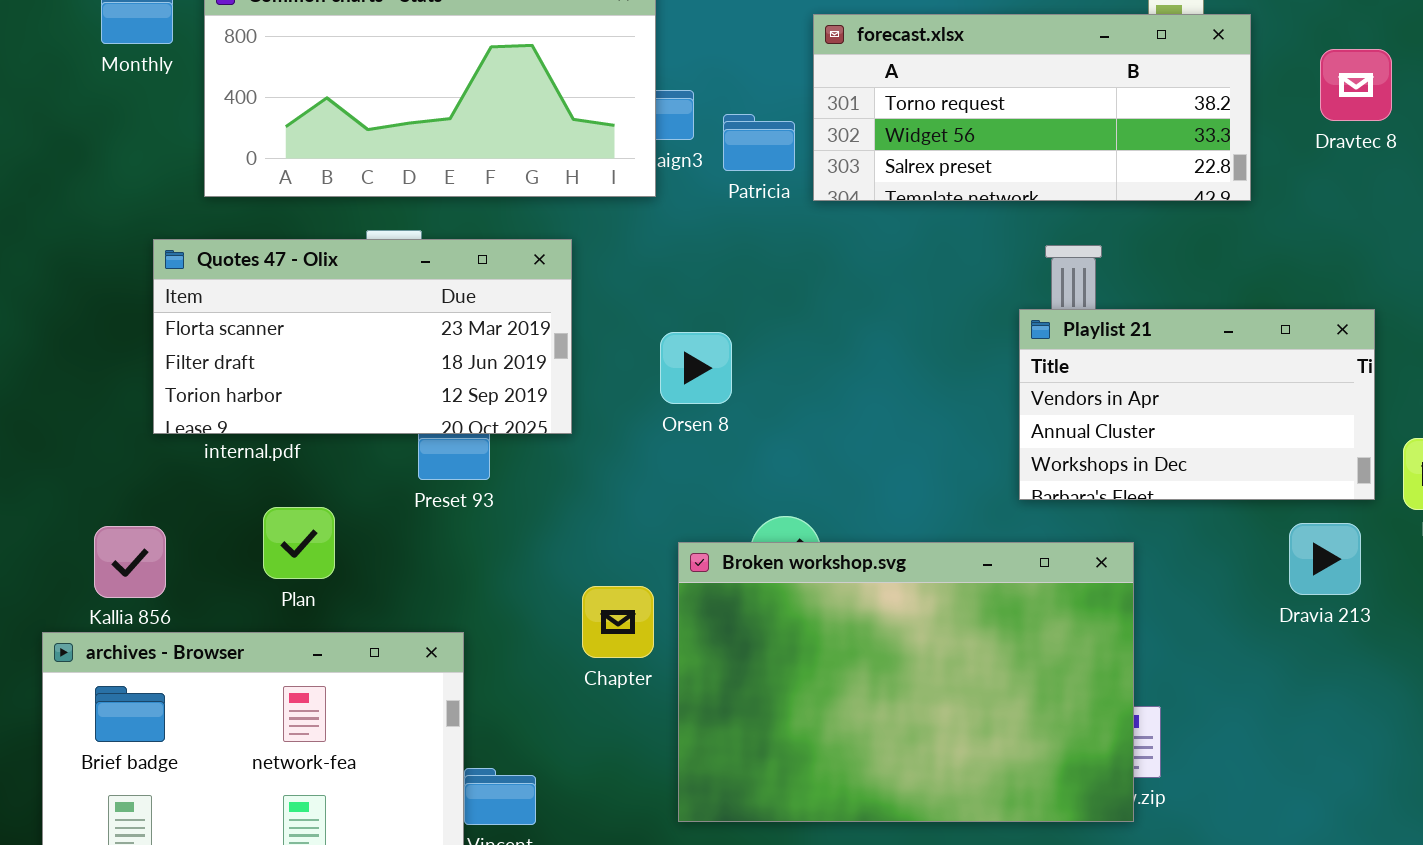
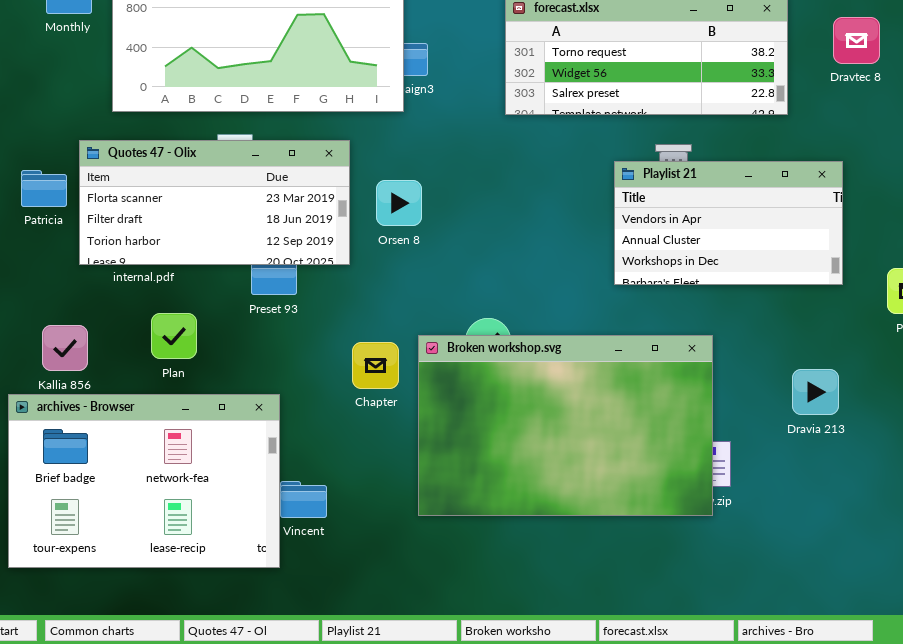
Patricia: [723,114,795,171] -> [21,170,67,207], moved
Playlist 21: [1019,309,1375,500] -> [614,161,843,285], moved
Orsen 8: [660,332,732,404] -> [376,180,422,226], moved
Dravia 213: [1289,523,1361,595] -> [792,369,839,415], moved
Chapter: [582,586,654,658] -> [352,342,399,389], moved

